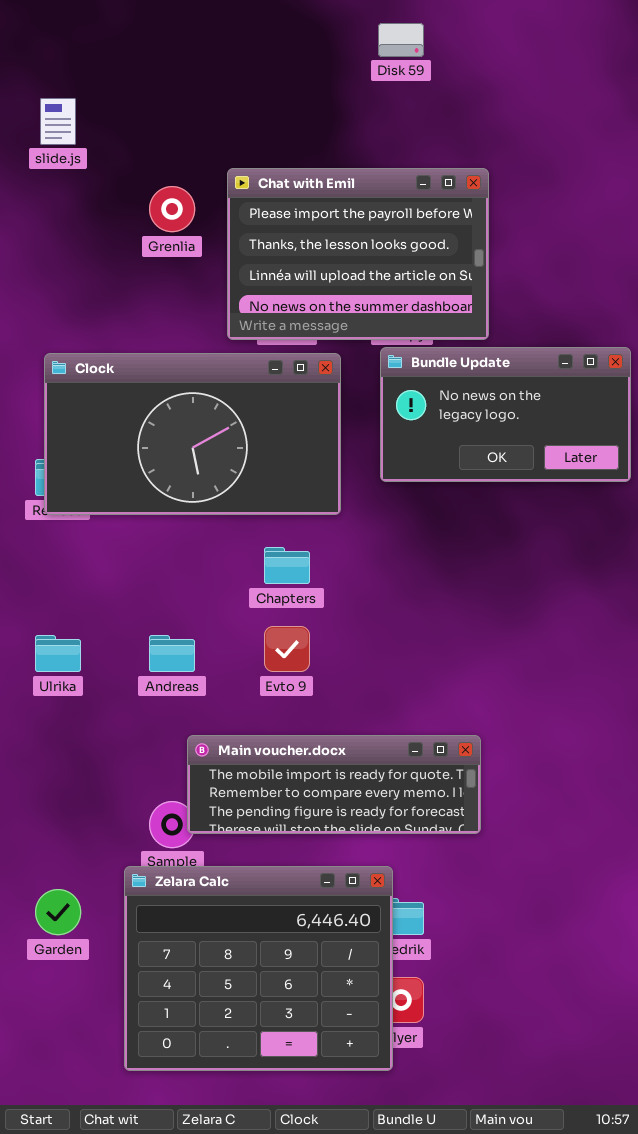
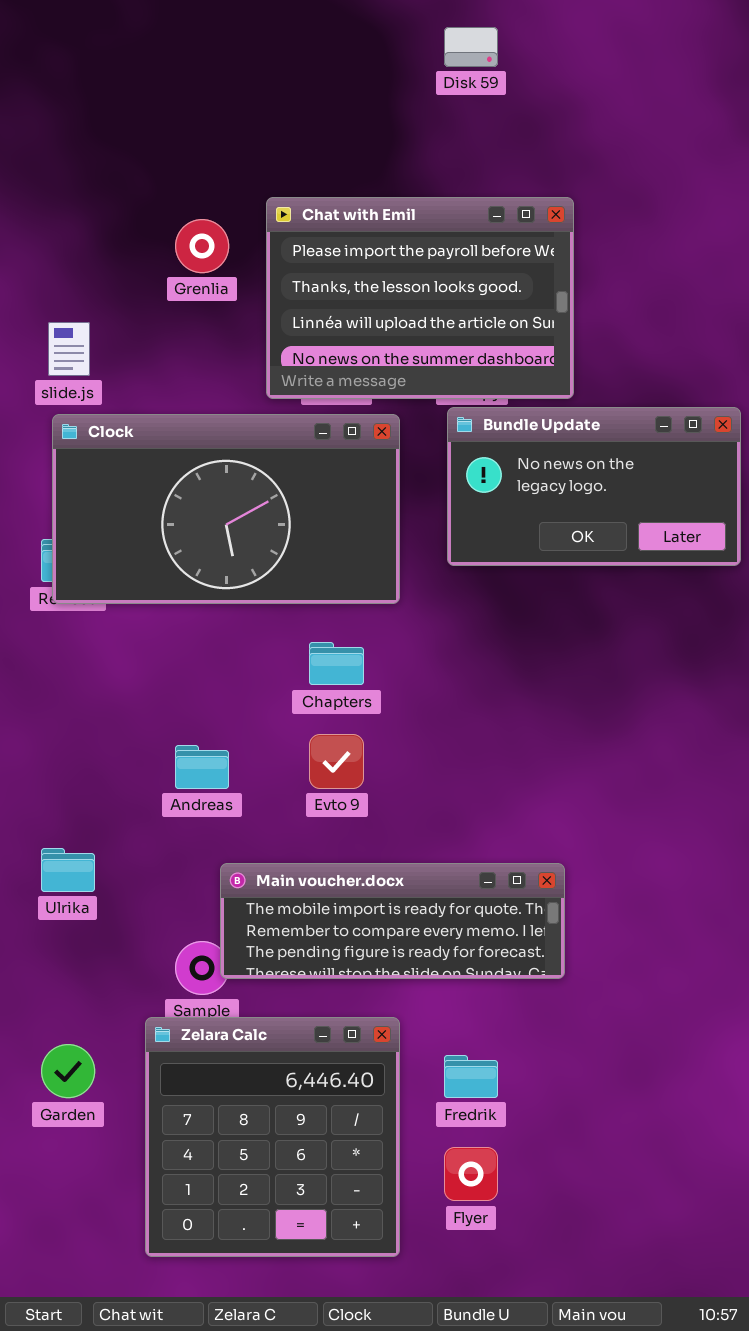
slide.js: [40,98,76,145] -> [48,322,90,376], moved
Ulrika: [35,635,81,672] -> [41,848,95,892], moved
Zelara Calc: [124,866,393,1071] -> [145,1017,400,1257], resized

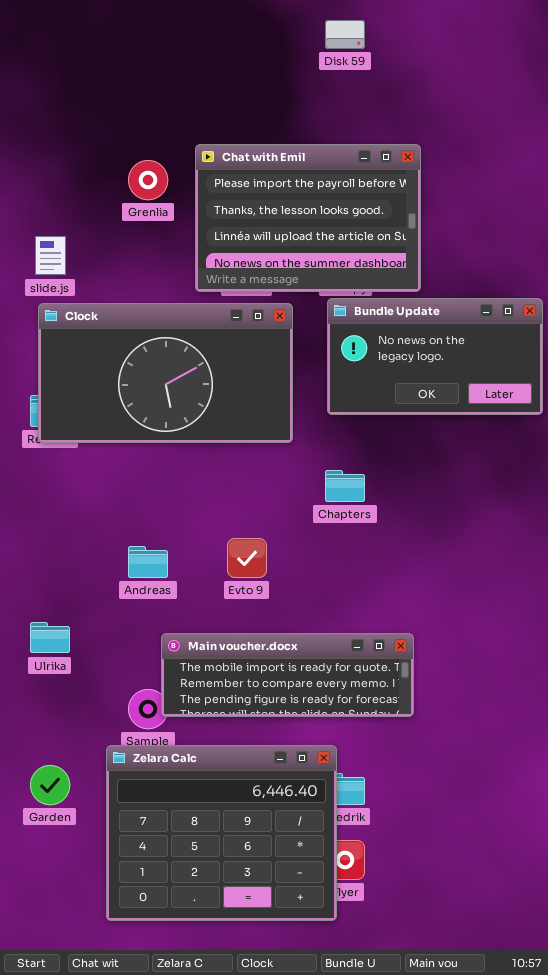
Chapters: [309,642,364,685] -> [325,470,365,502], moved
Zelara Calc: [145,1017,400,1257] -> [106,745,337,921], resized

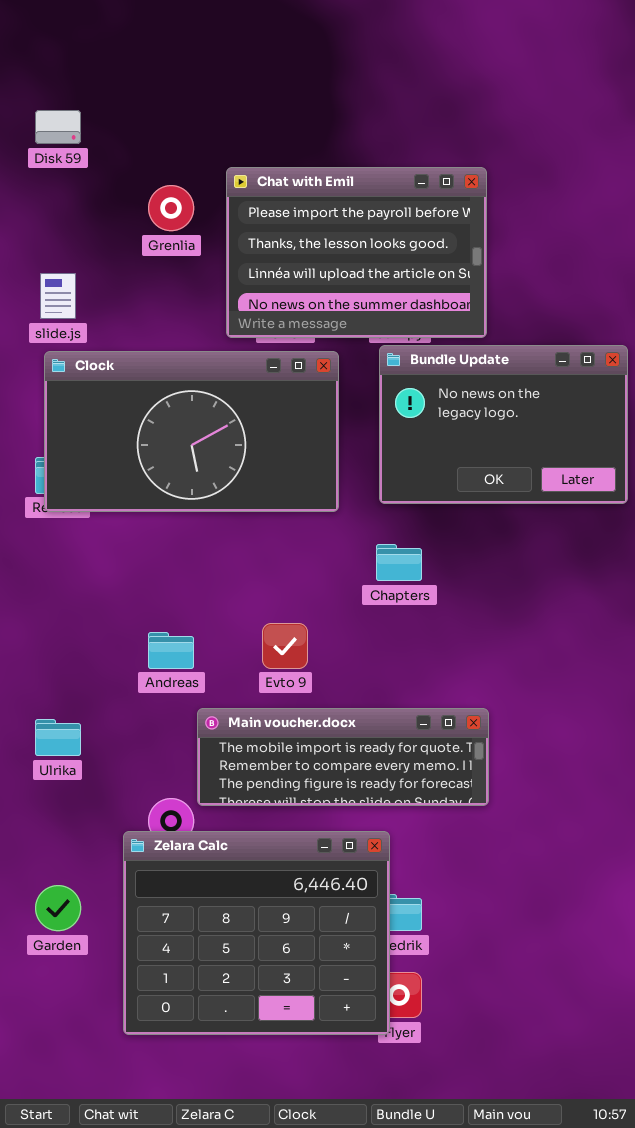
Disk 59: [325,20,365,49] -> [35,110,81,144], moved
Bundle Update: [327,298,543,415] -> [379,345,628,504], resized
Main voucher.docx: [161,633,414,717] -> [197,708,489,806], moved
Zelara Calc: [106,745,337,921] -> [123,831,390,1035], moved

